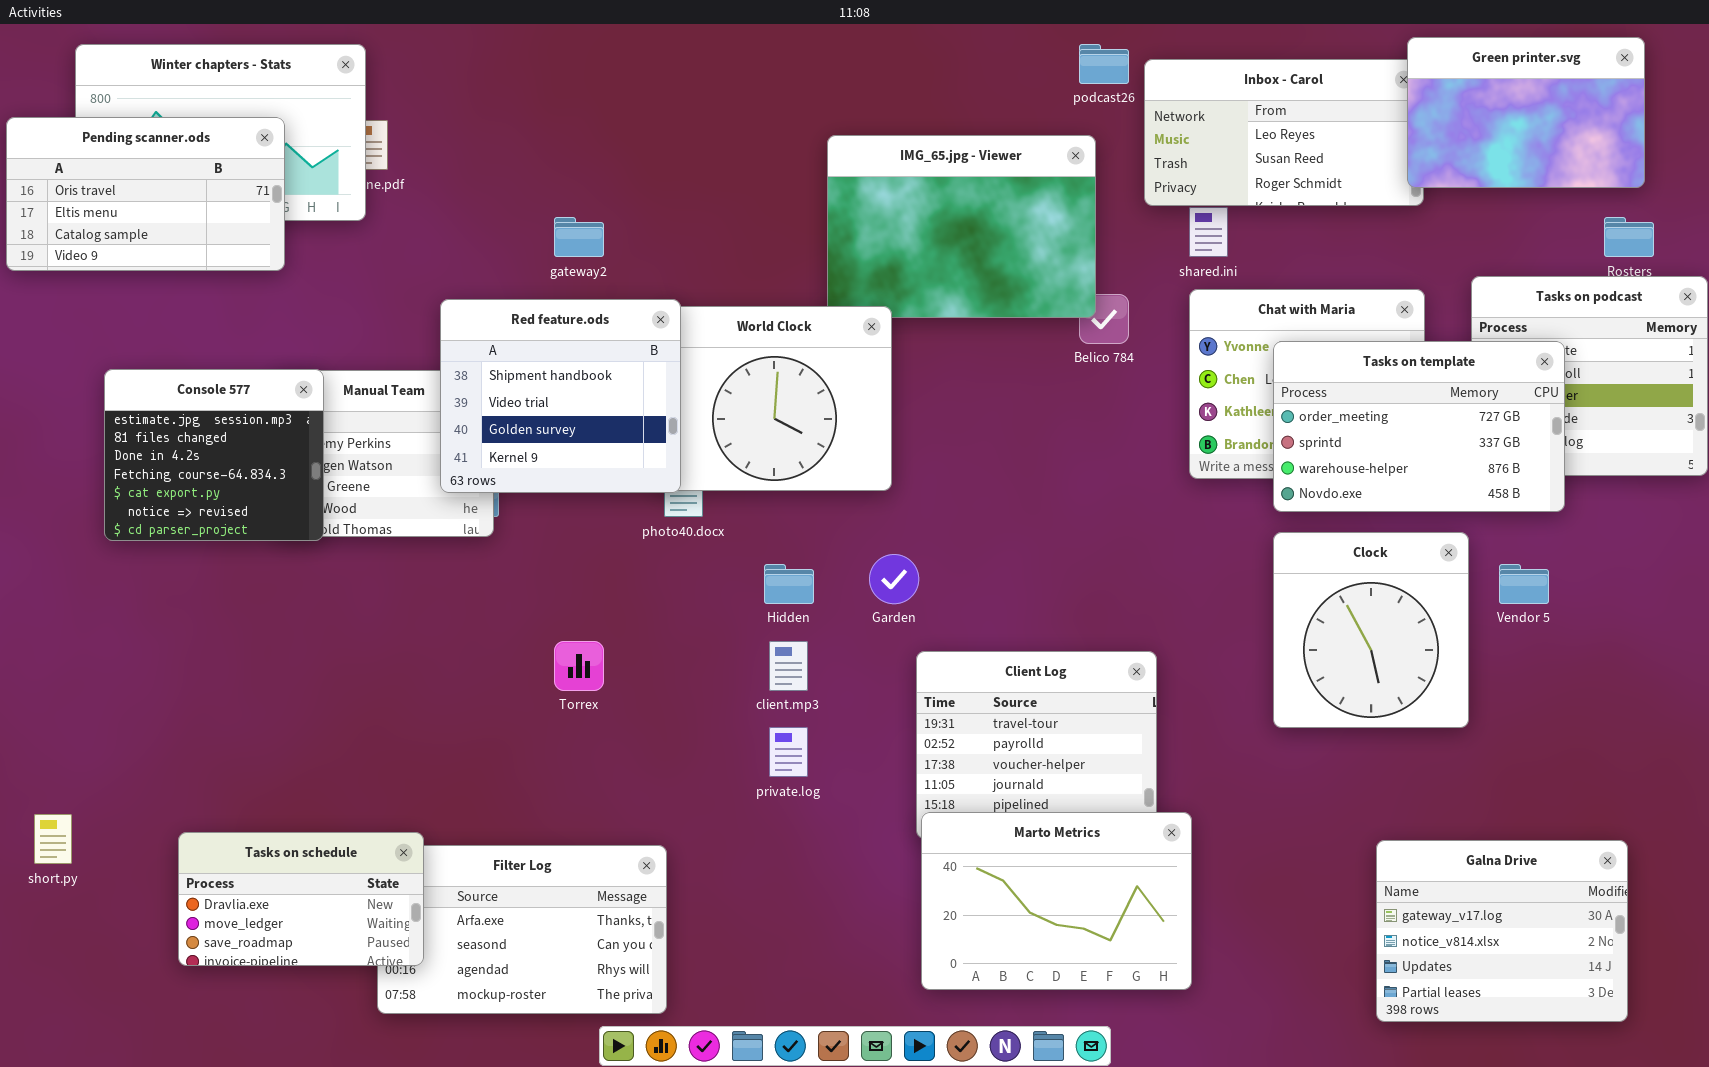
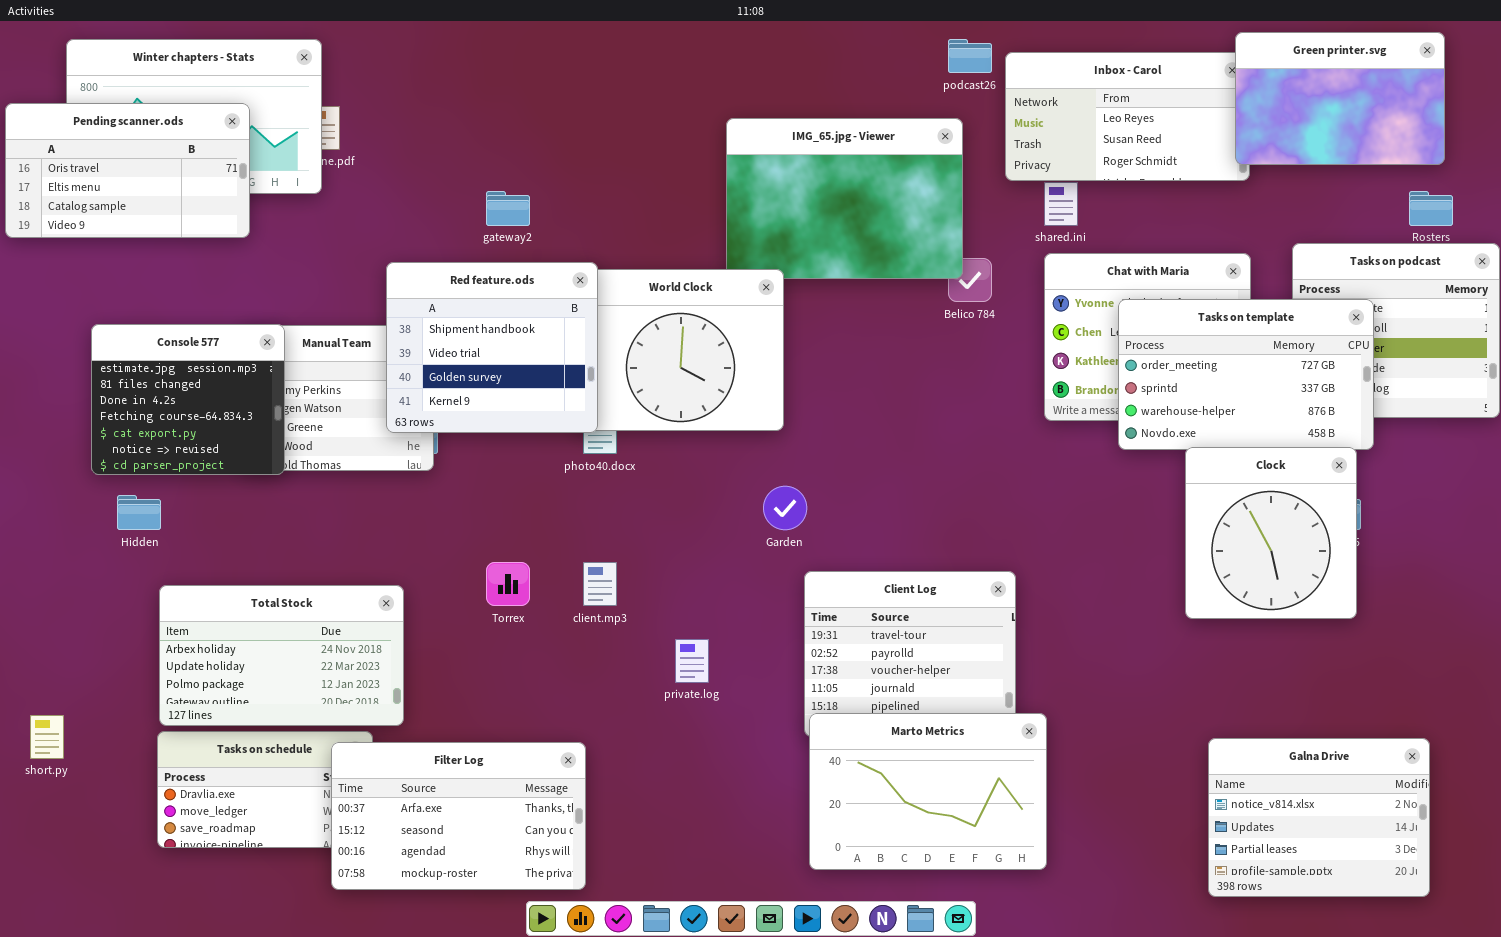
Clock: [1273,532,1469,728] -> [1185,447,1357,619], moved
Hidden: [764,564,814,604] -> [117,495,161,530], moved
client.mp3: [769,641,808,691] -> [583,562,617,606], moved
Total Stock: none -> [159,585,404,726], opened
Galna Drive: [1376,840,1628,1022] -> [1208,738,1430,897], scrolled down 1 row
Filter Log: [377,845,667,1014] -> [331,742,586,890], raised

